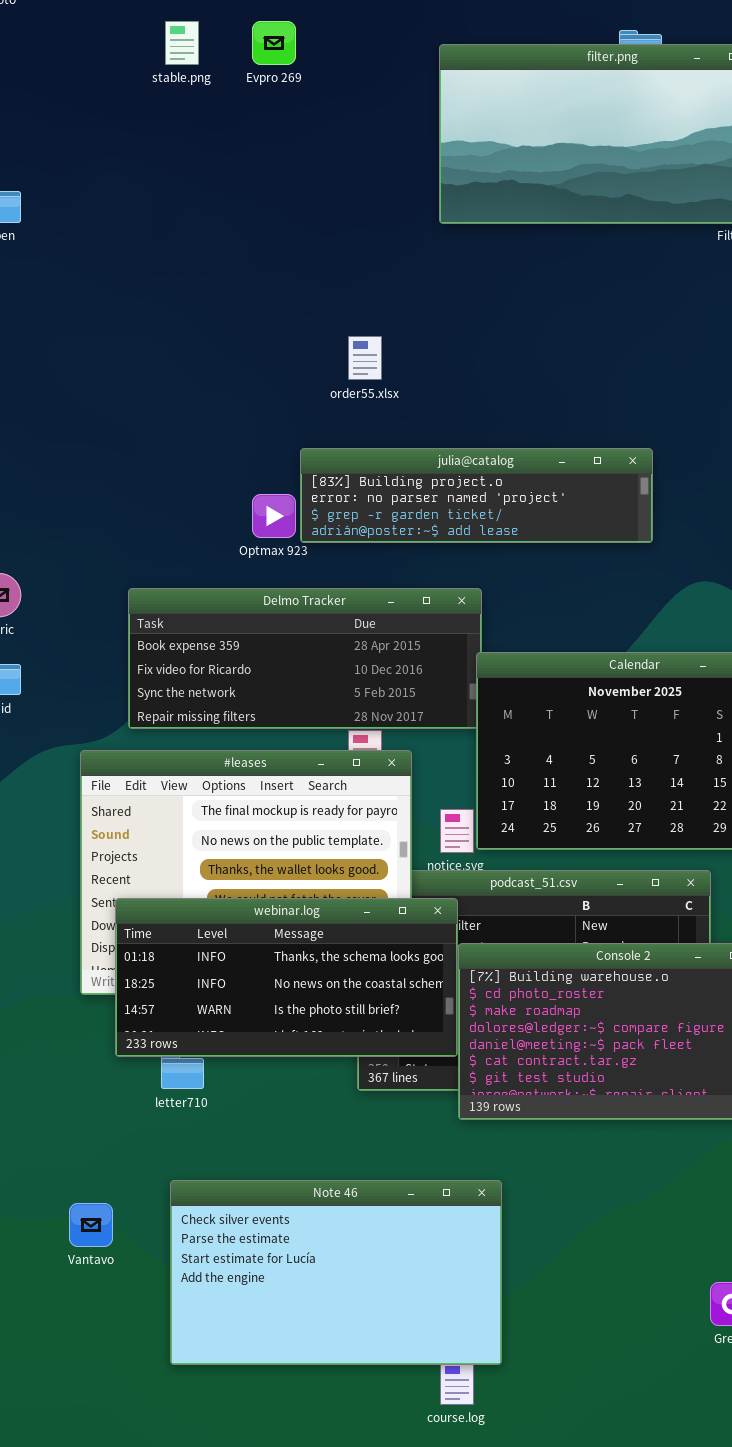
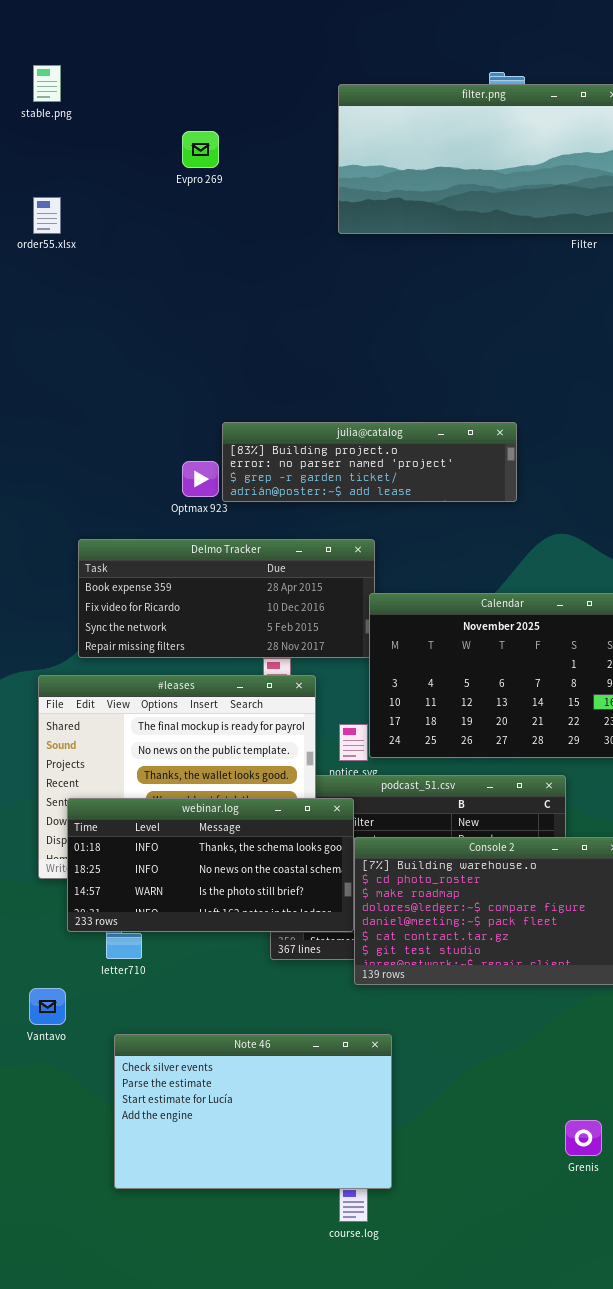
stable.png: [165,21,199,65] -> [33,65,61,102], moved
Evpro 269: [252,21,296,65] -> [182,131,219,168], moved
order55.xlsx: [348,336,382,380] -> [33,197,61,234], moved
Vantavo: [69,1203,113,1247] -> [29,988,66,1025], moved

